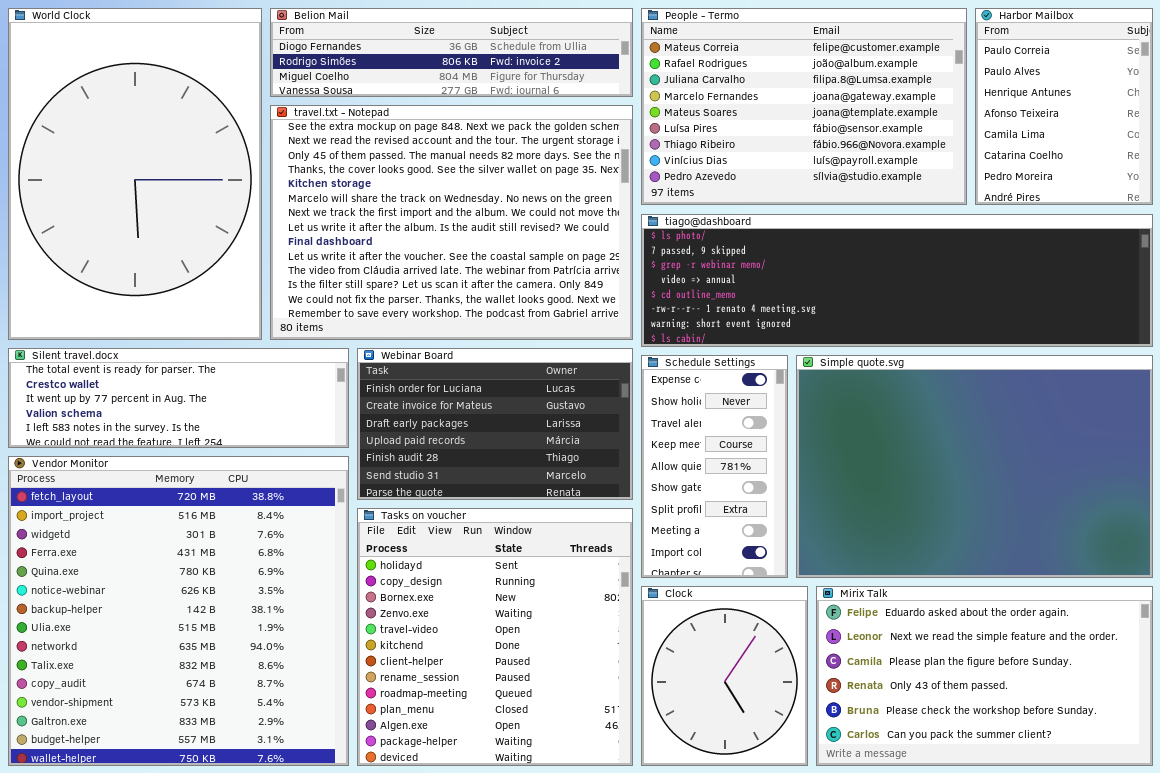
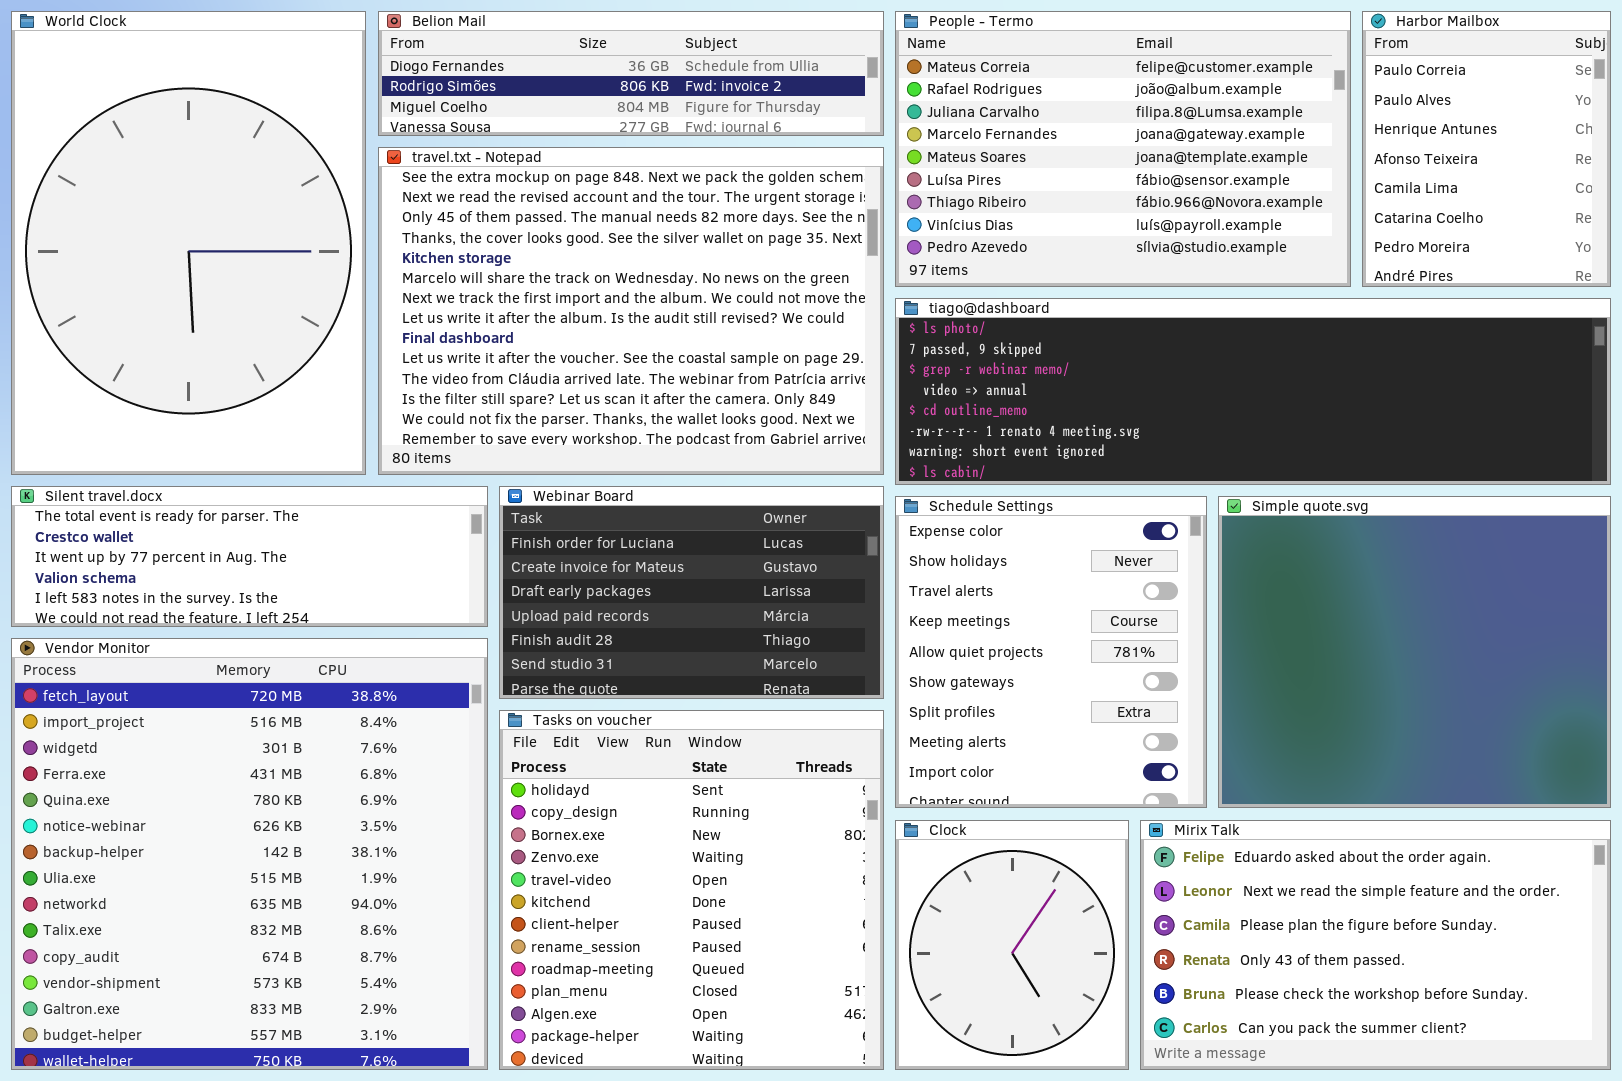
Schedule Settings: [641,355,788,578] -> [895,496,1207,808], resized
Simple quote.svg: [796,355,1153,578] -> [1218,496,1611,808], resized

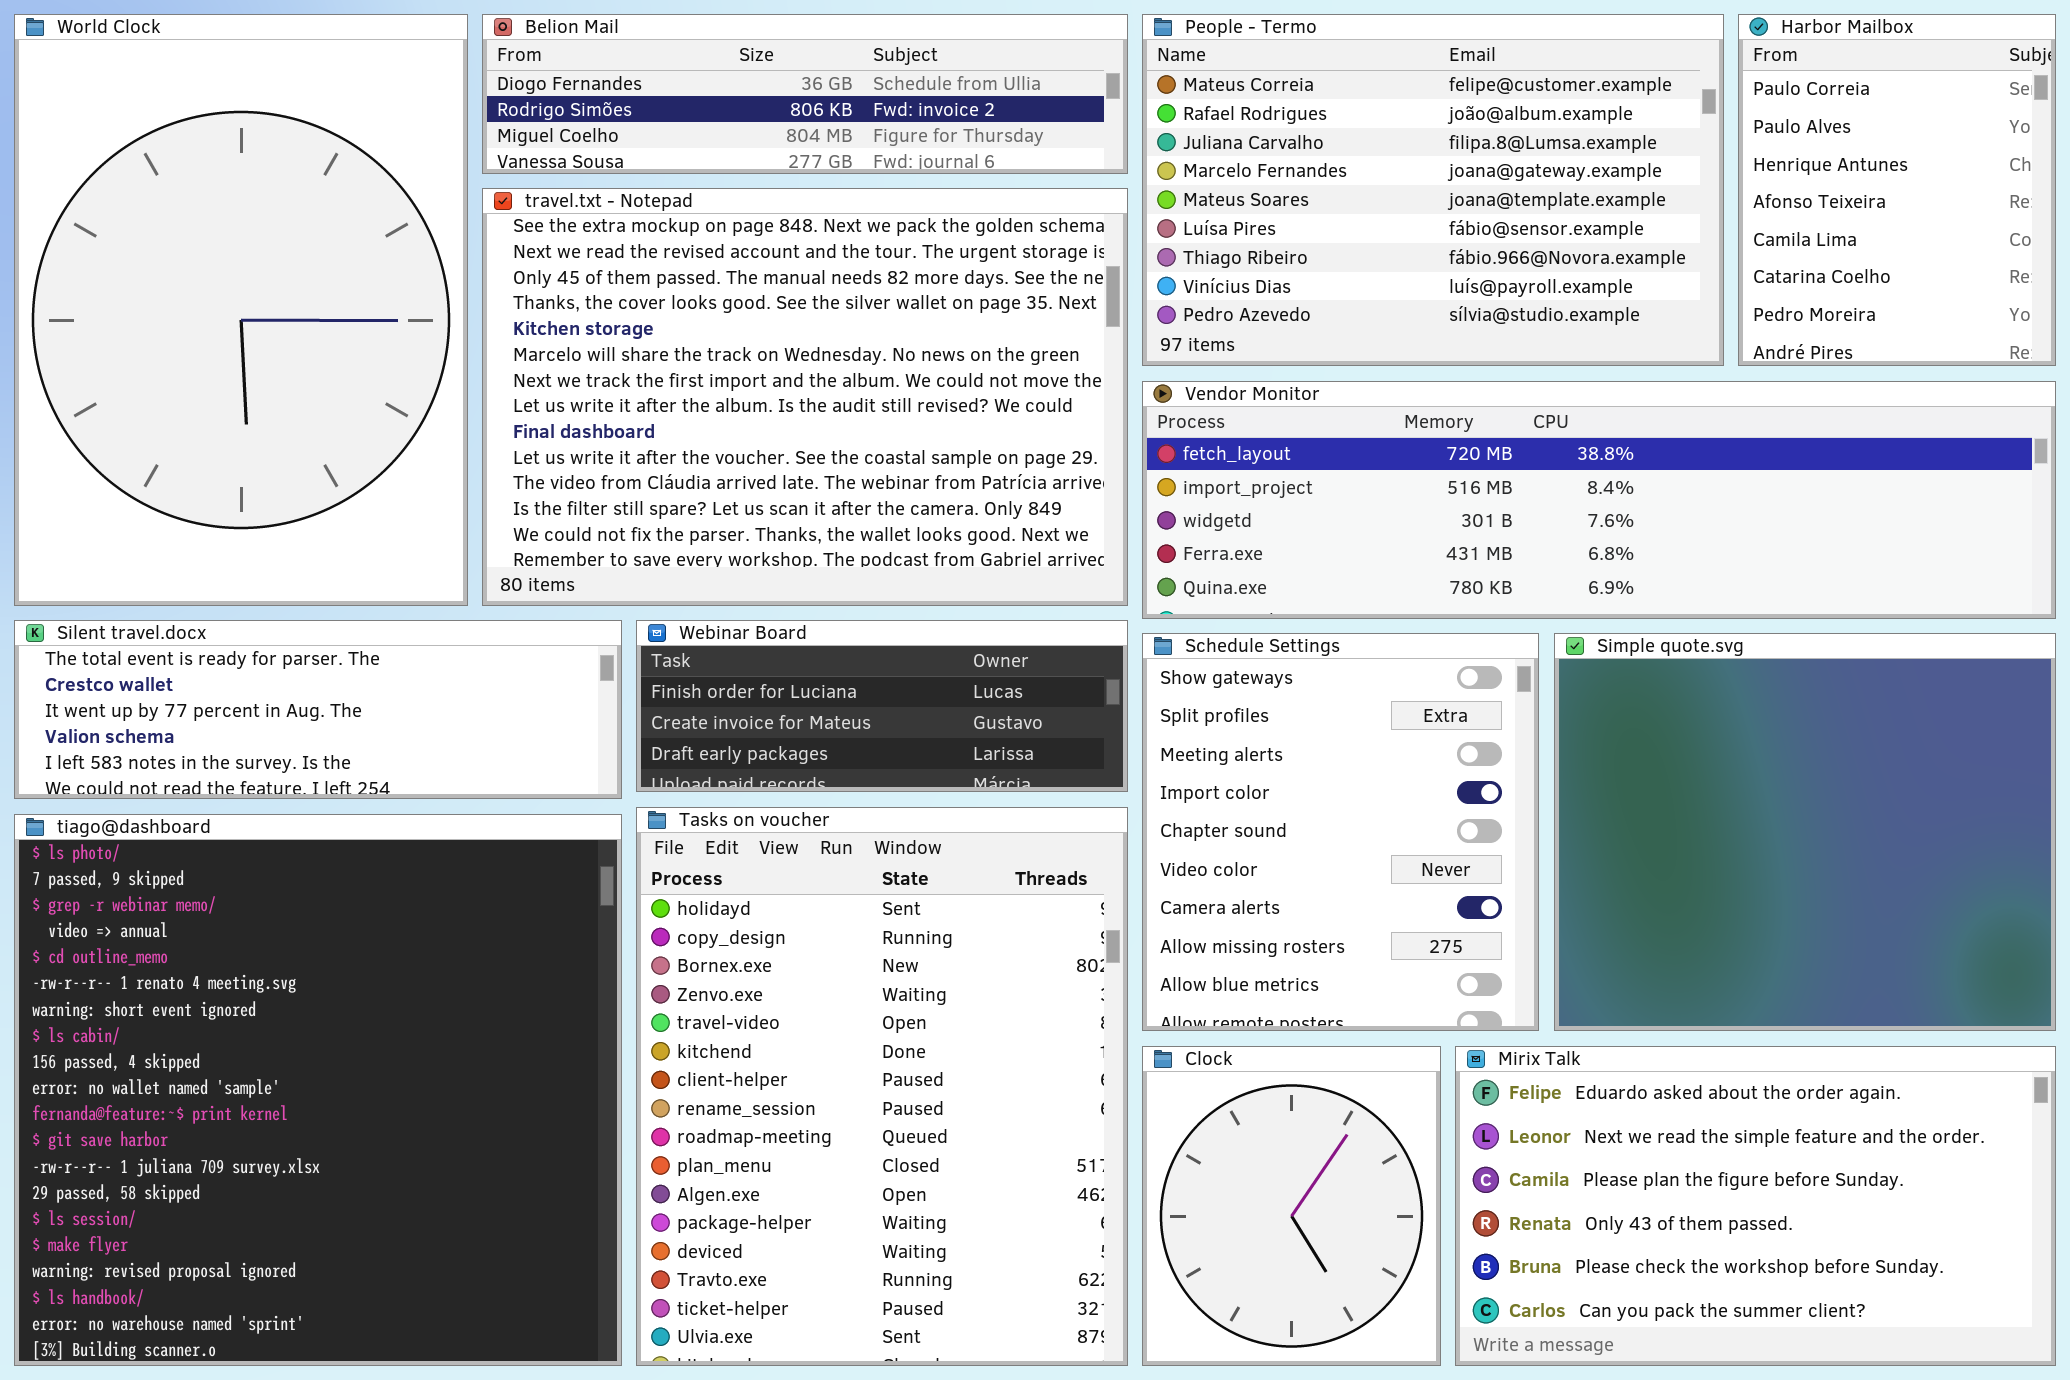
tiago@dashboard: [895,298,1611,485] -> [14,814,622,1366], moved, resized
Webinar Board: [499,486,884,699] -> [636,620,1128,792], resized
Schedule Settings: [895,496,1207,808] -> [1142,633,1539,1031], scrolled down 5 rows
Vendor Monitor: [11,638,488,1070] -> [1142,381,2056,619], moved, resized
Tasks on voucher: [499,710,884,1070] -> [636,807,1128,1366], resized

